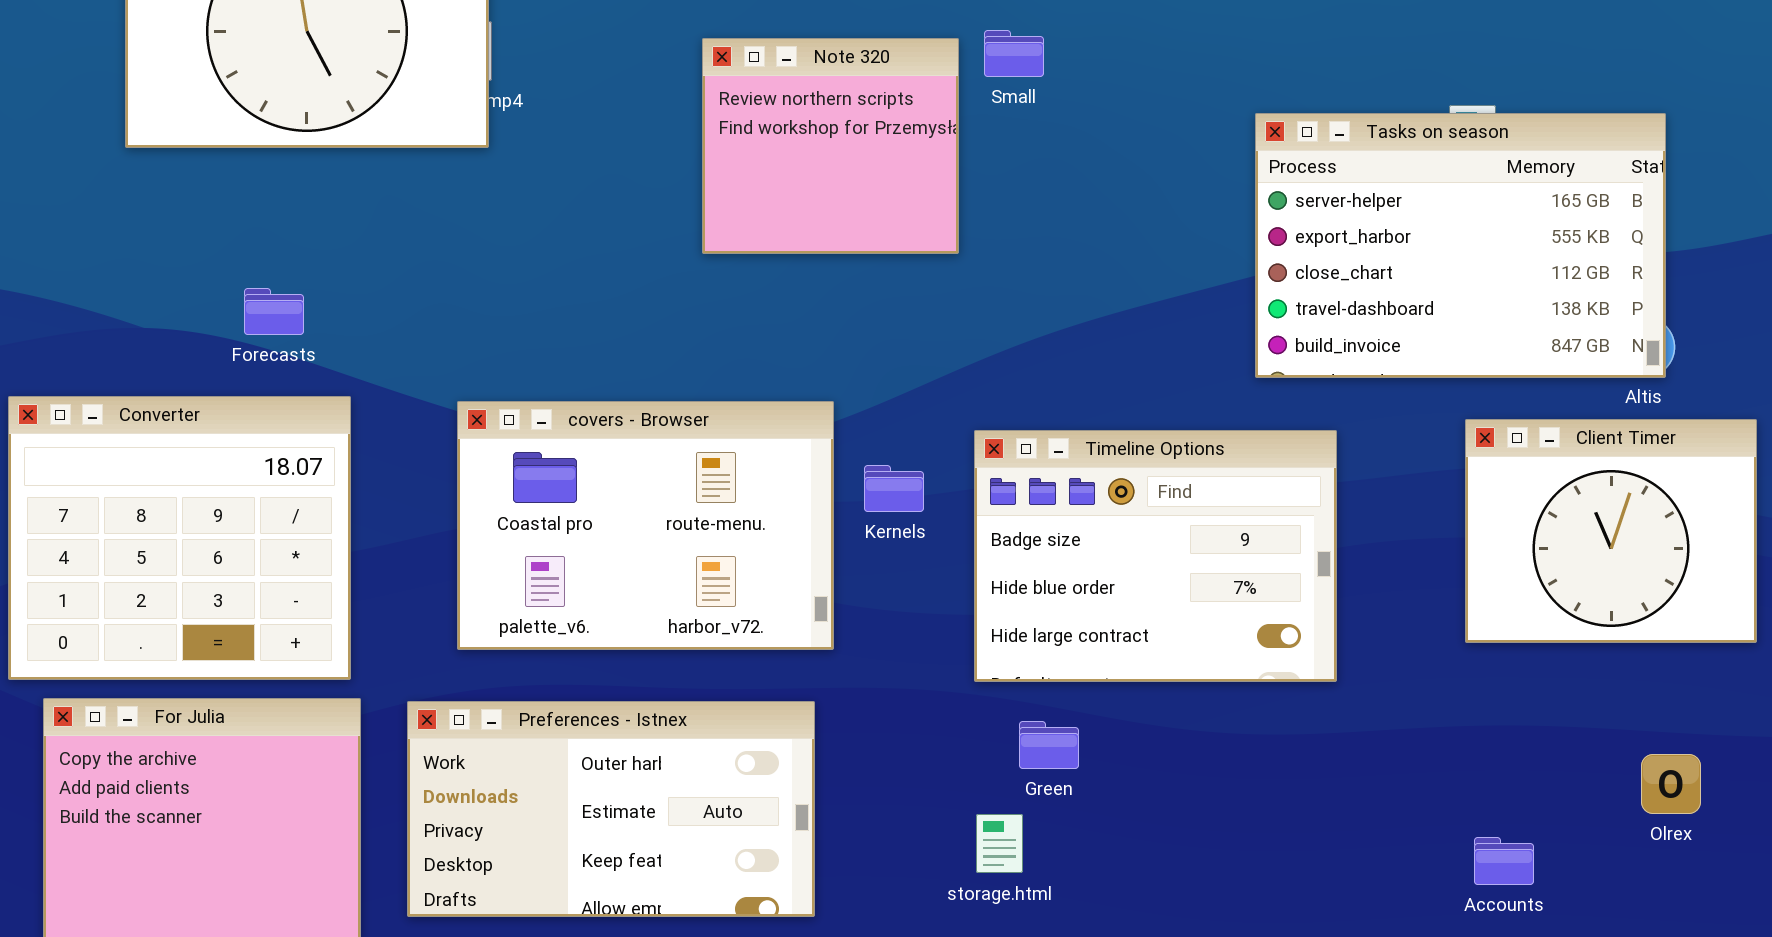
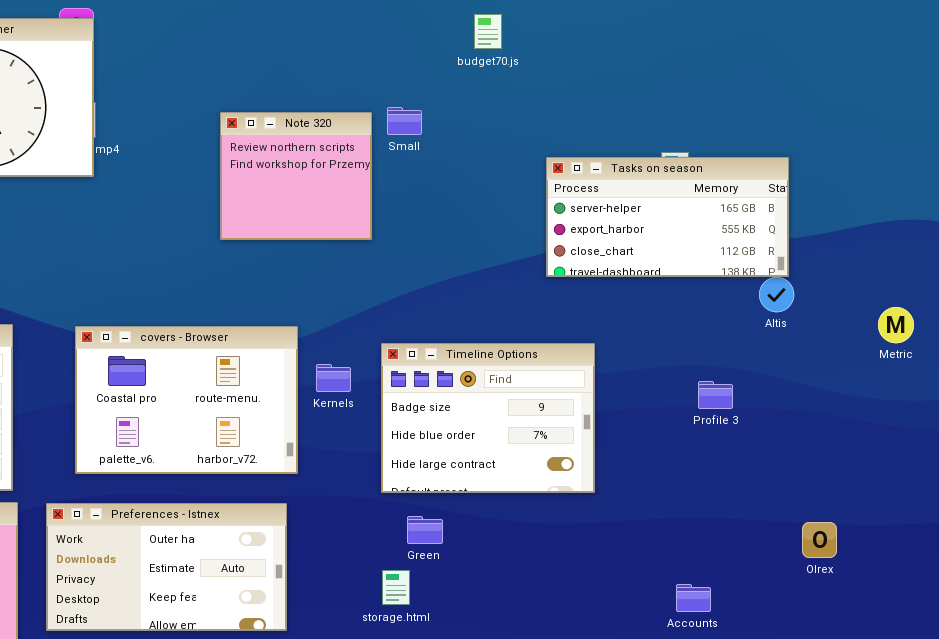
Tasks on season: [1255,113,1666,378] -> [546,157,789,277], resized
Client Timer: [1465,419,1757,643] -> none, closed
Olrex: [1641,754,1701,814] -> [802,522,837,558], moved

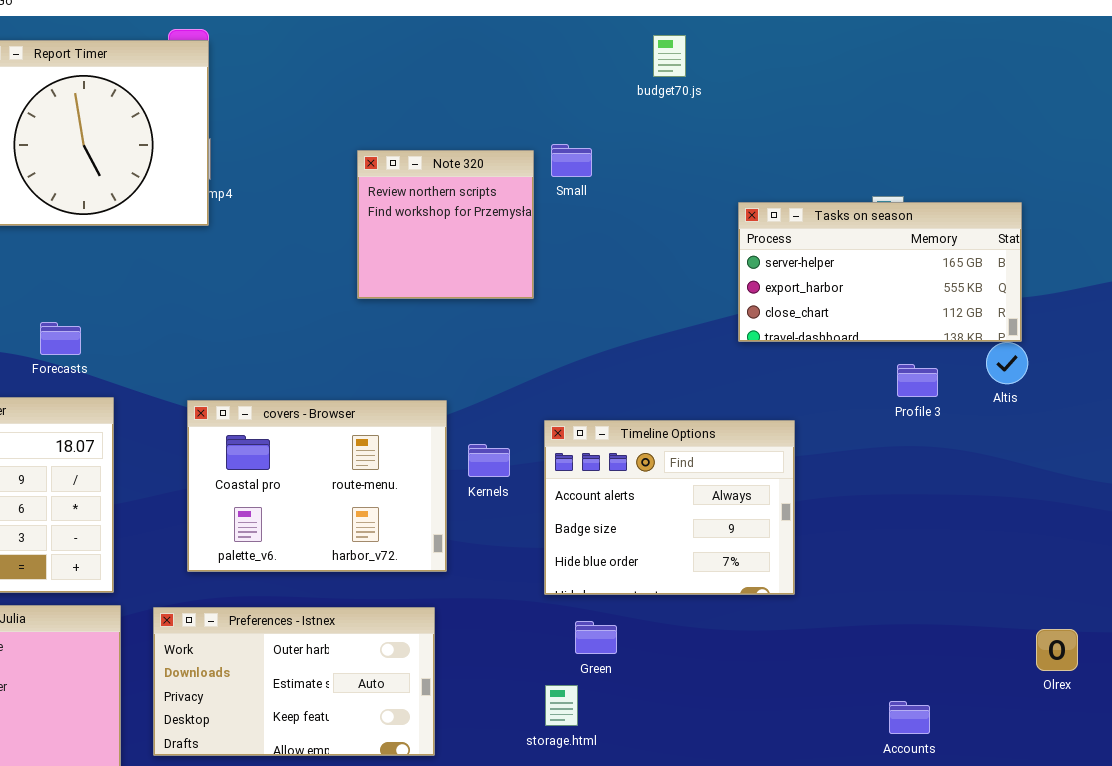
Timeline Options: [381,343,595,493] -> [544,420,795,595], scrolled up 1 row
Profile 3: [698,381,733,409] -> [897,364,938,397], moved

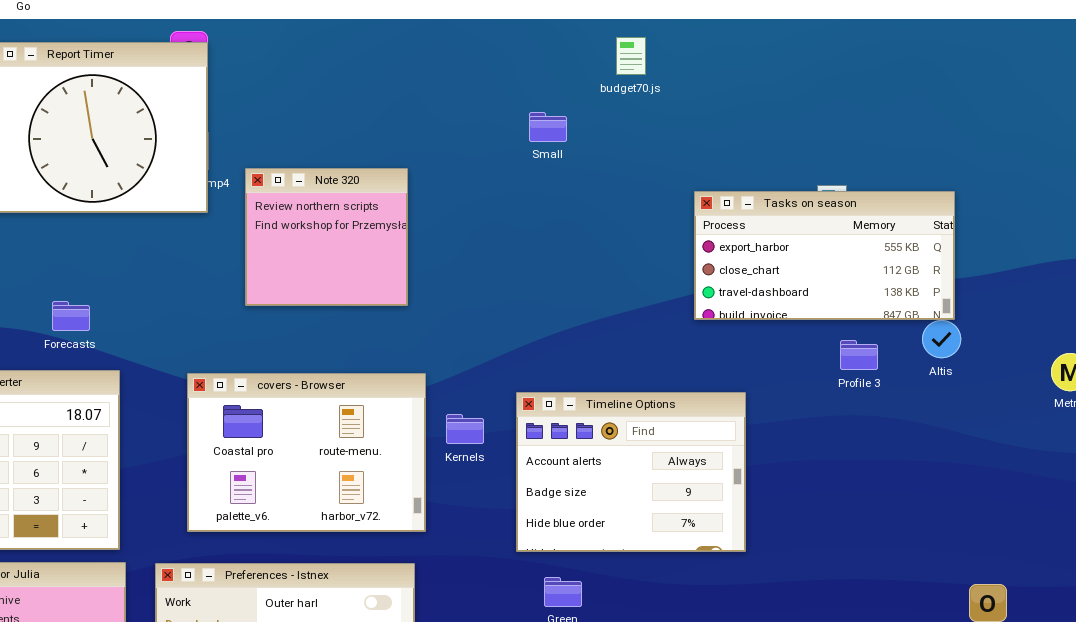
Small: [551,144,592,177] -> [529,112,567,142], moved
Note 320: [357,150,534,299] -> [245,168,408,306], moved
Tasks on season: [738,202,1022,342] -> [694,191,955,320], scrolled down 1 row

